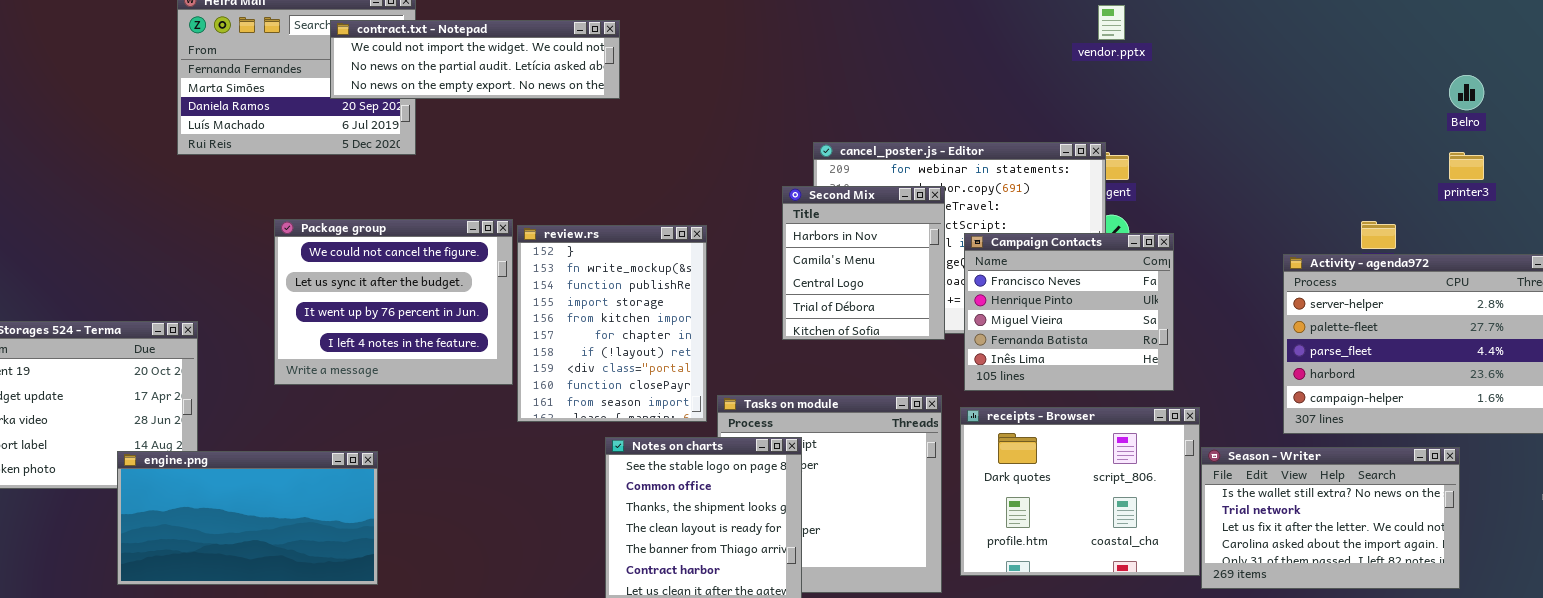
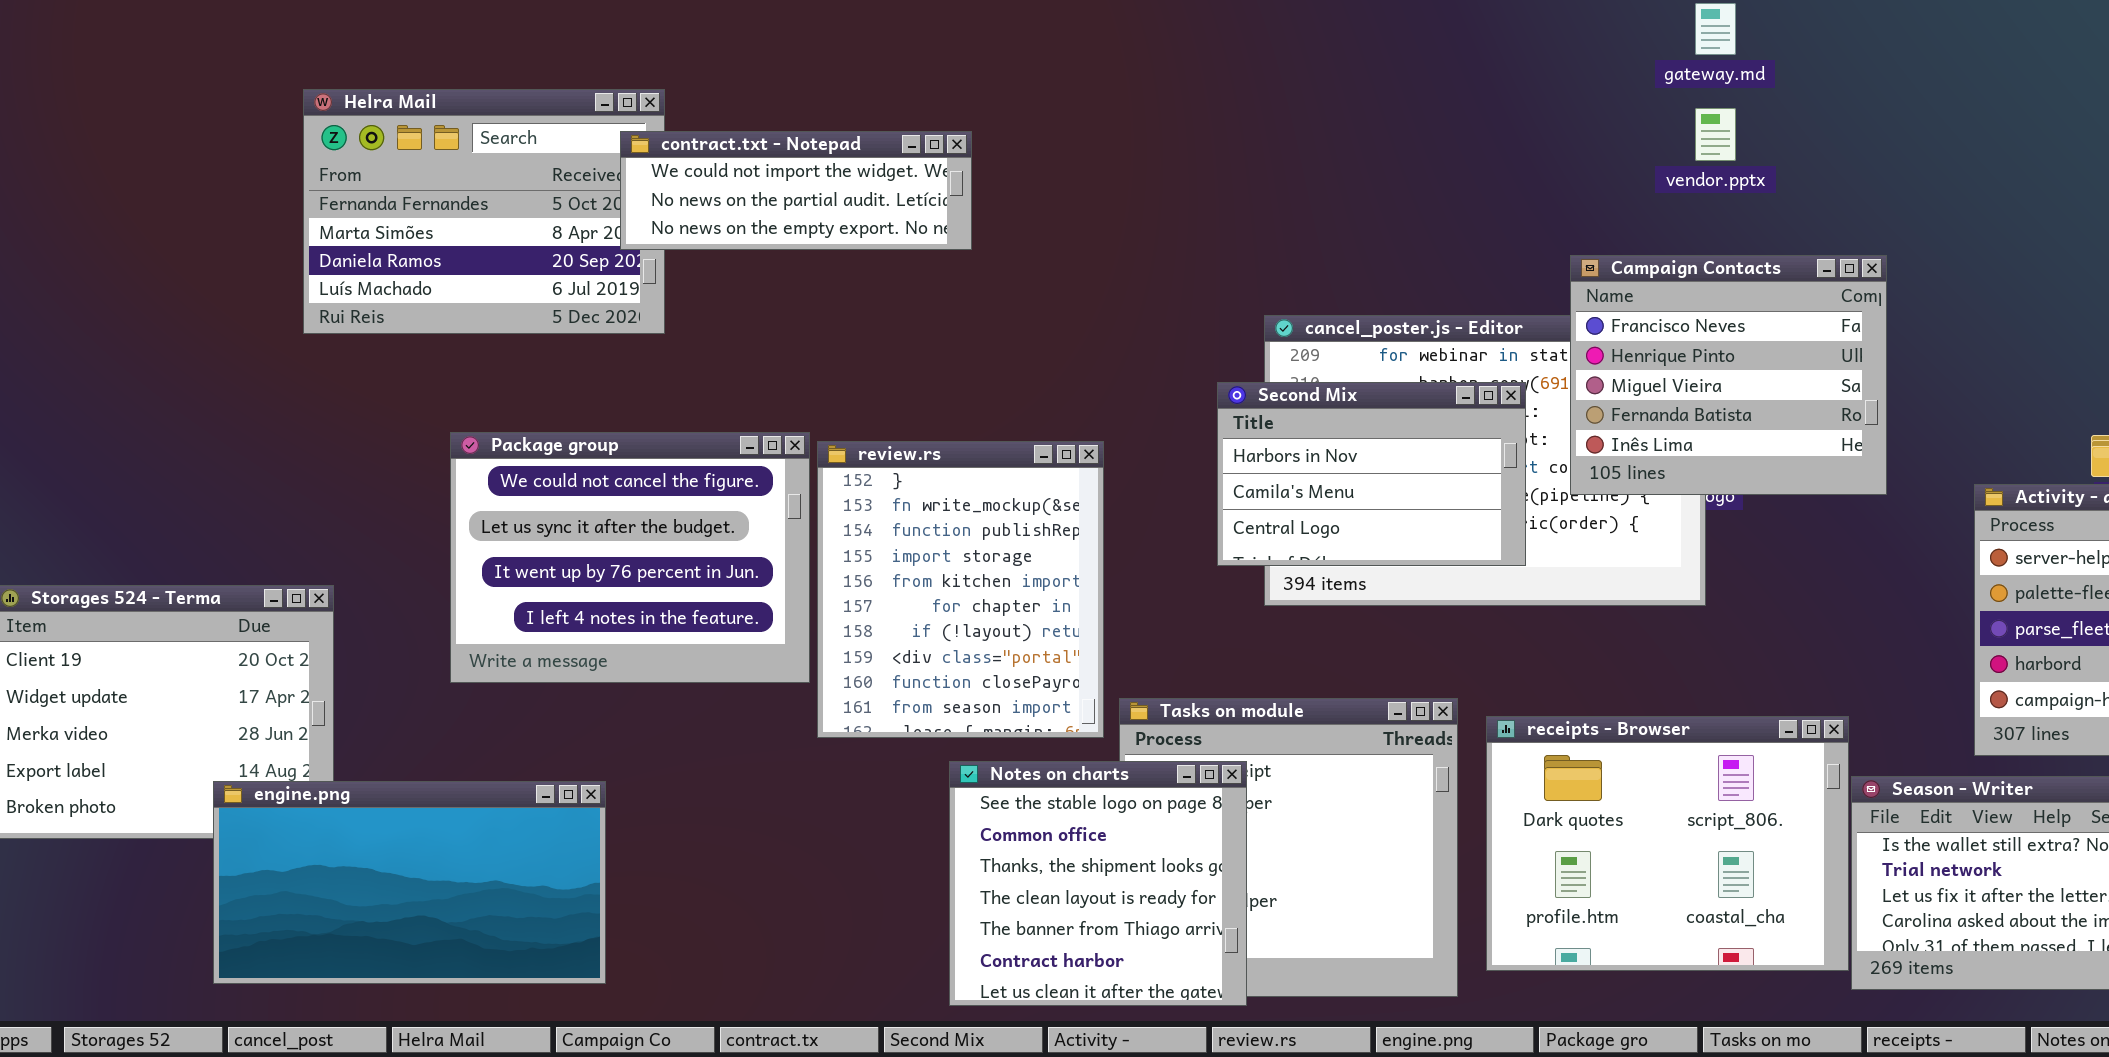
contract.txt - Notepad: [330,20,620,99] -> [620,131,972,250], resized
Second Mix: [782,186,945,340] -> [1217,382,1526,566], resized
Campaign Contacts: [964,233,1174,391] -> [1570,255,1887,495], moved

